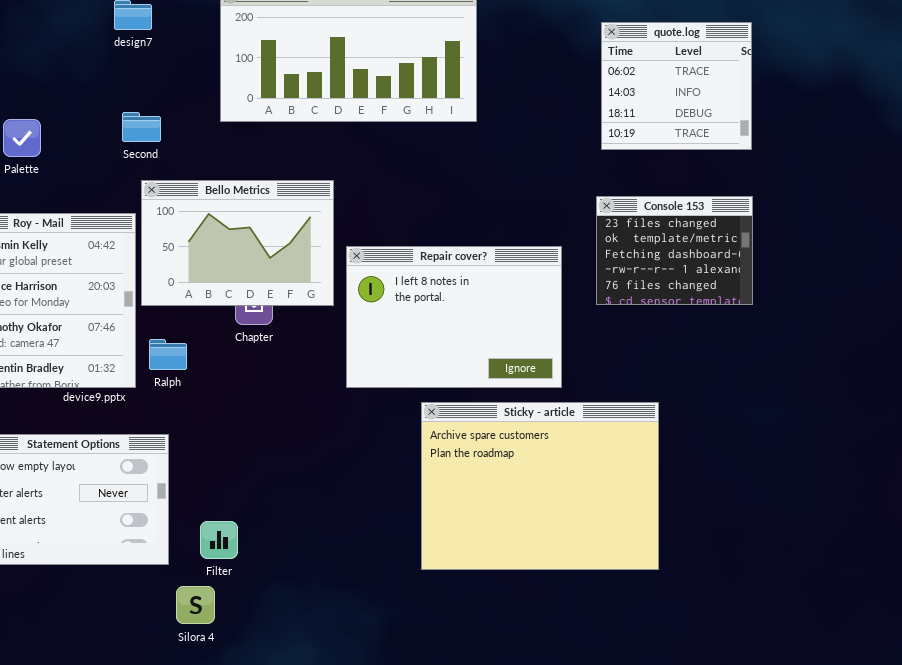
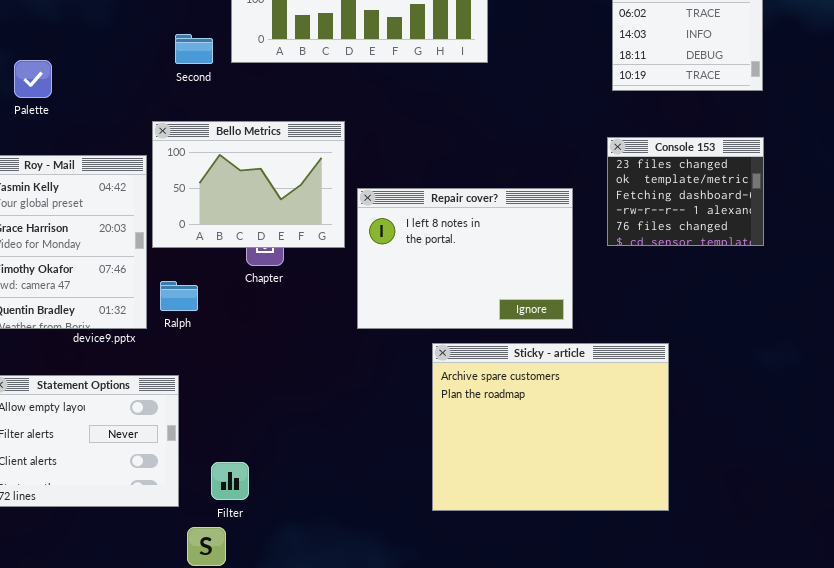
Second: [122,112,161,142] -> [175,34,213,64], moved

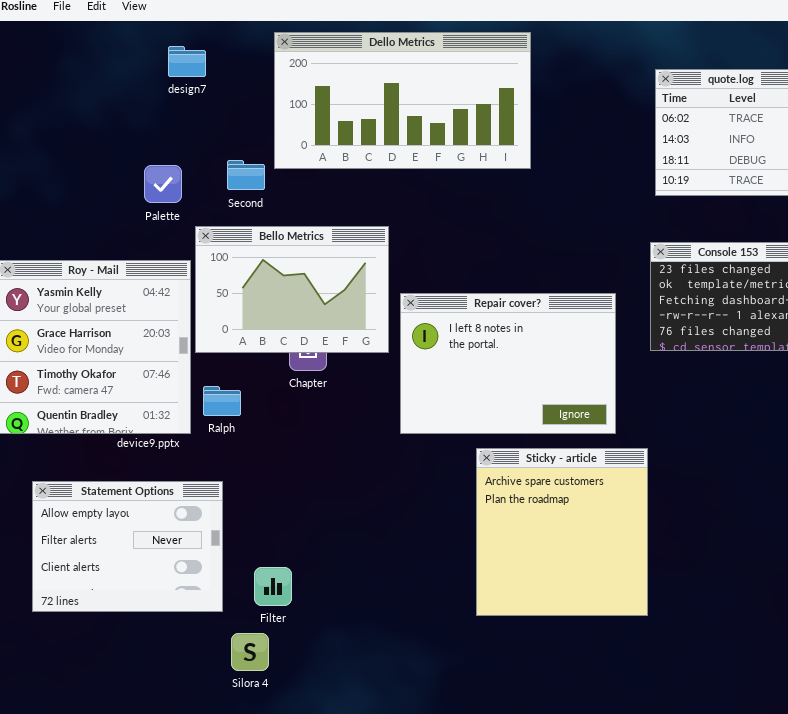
Second: [175,34,213,64] -> [227,160,265,190], moved
Palette: [14,60,52,98] -> [144,165,182,203], moved
Sticky - article: [432,343,669,511] -> [476,448,648,616], resized

